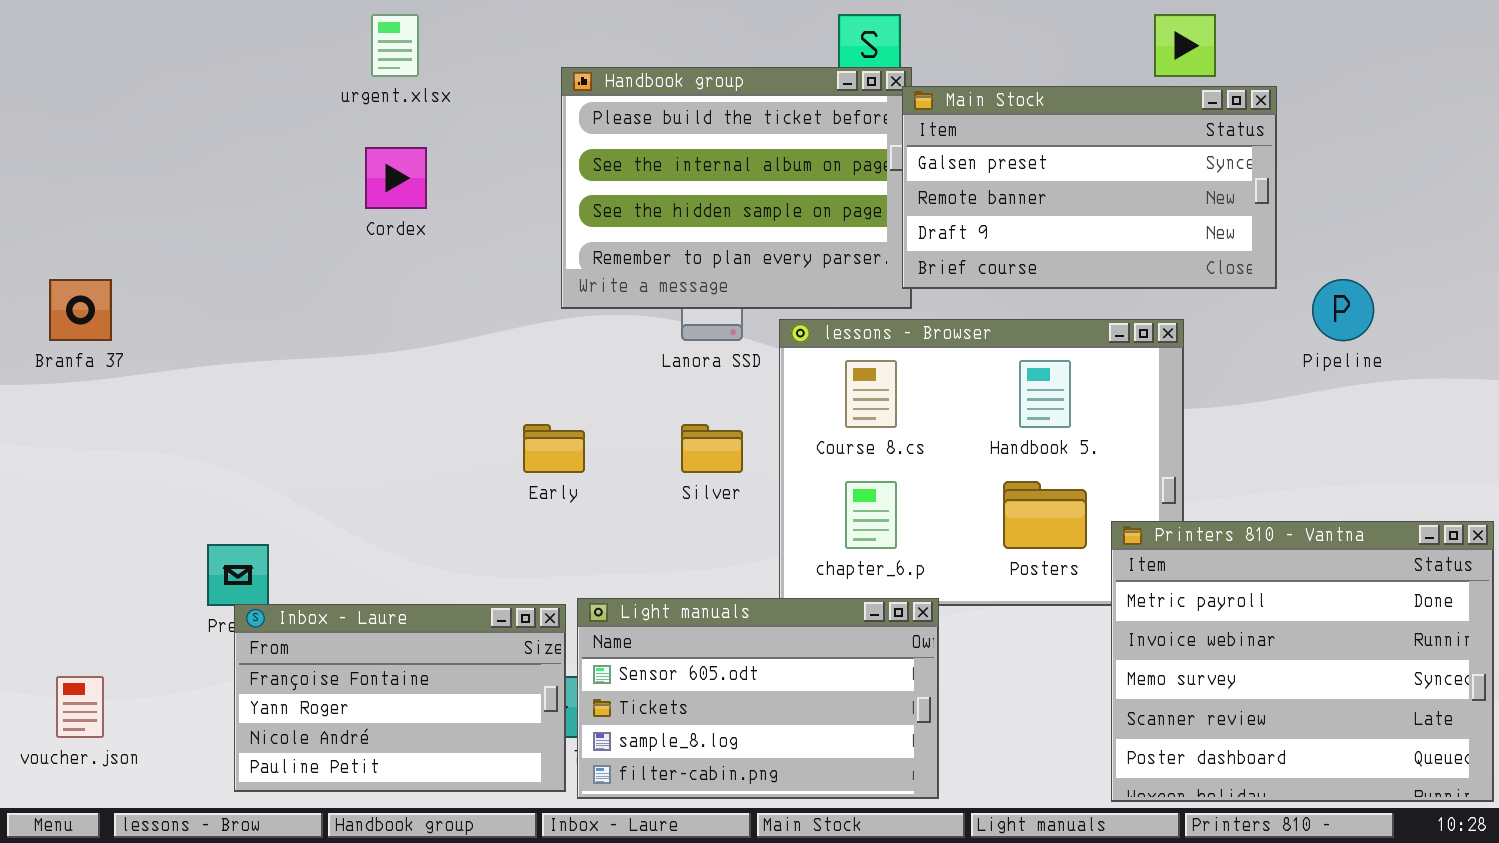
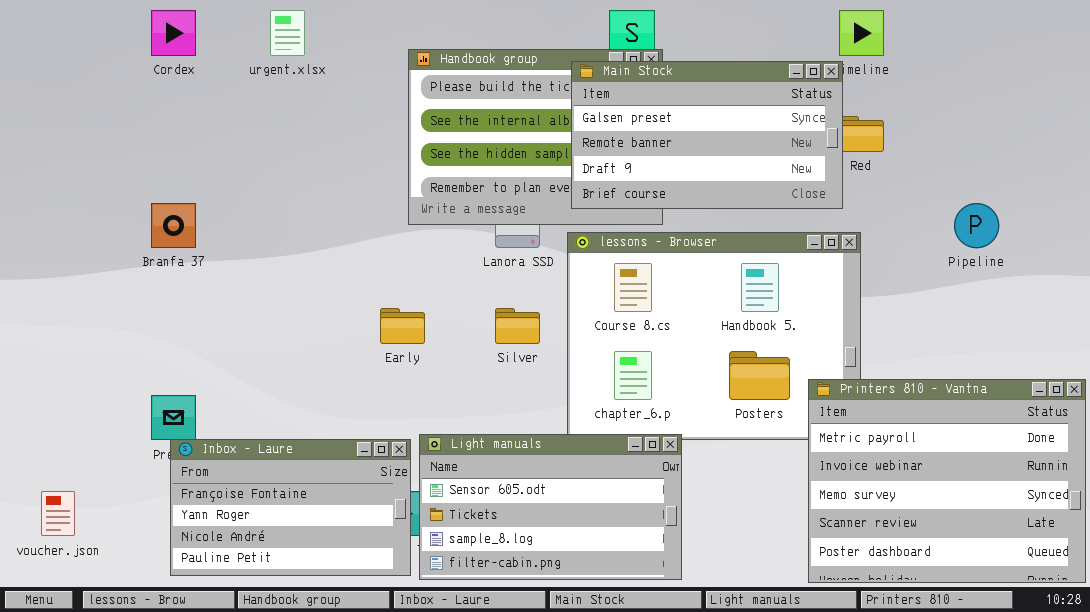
Main Stock: [902,86,1277,289] -> [571,61,843,209], moved
Cordex: [365,147,427,209] -> [151,10,196,56], moved
Branfa 37: [49,279,112,341] -> [151,203,196,248], moved

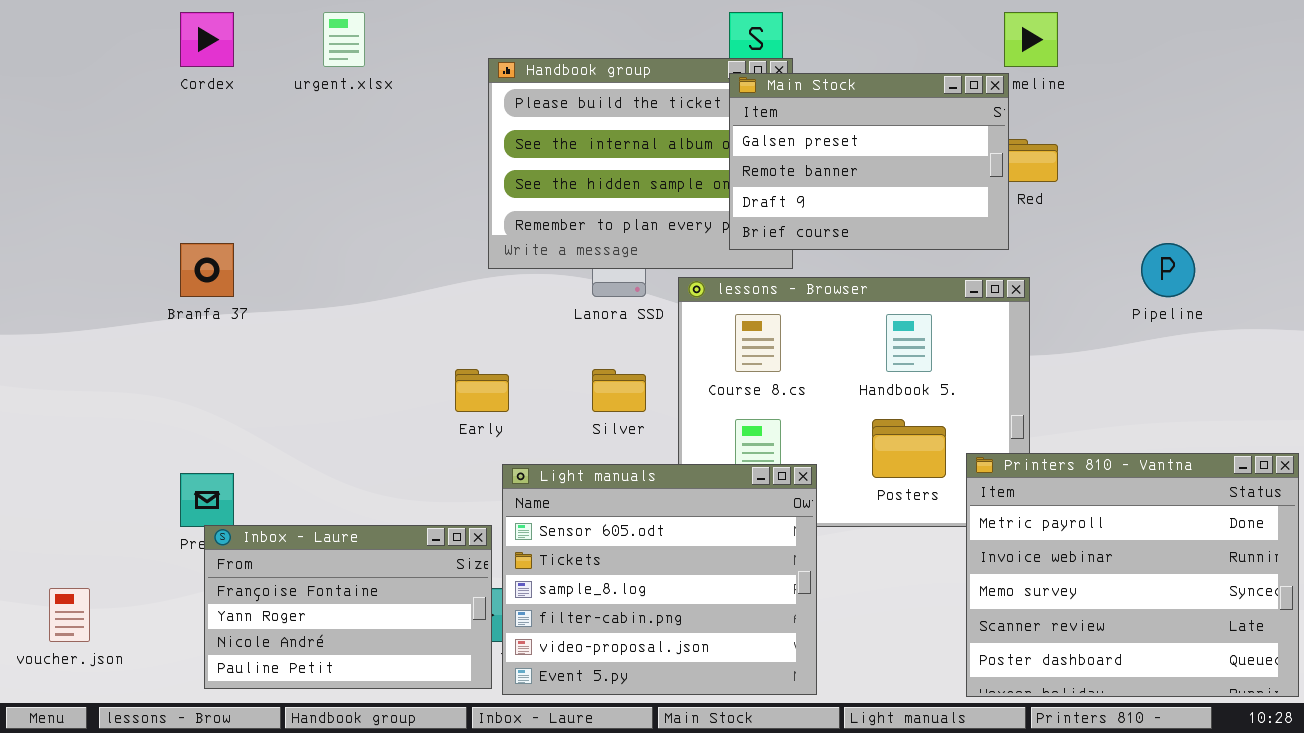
Main Stock: [571,61,843,209] -> [729,73,1009,250], resized
Light manuals: [419,434,682,580] -> [502,464,817,695], resized

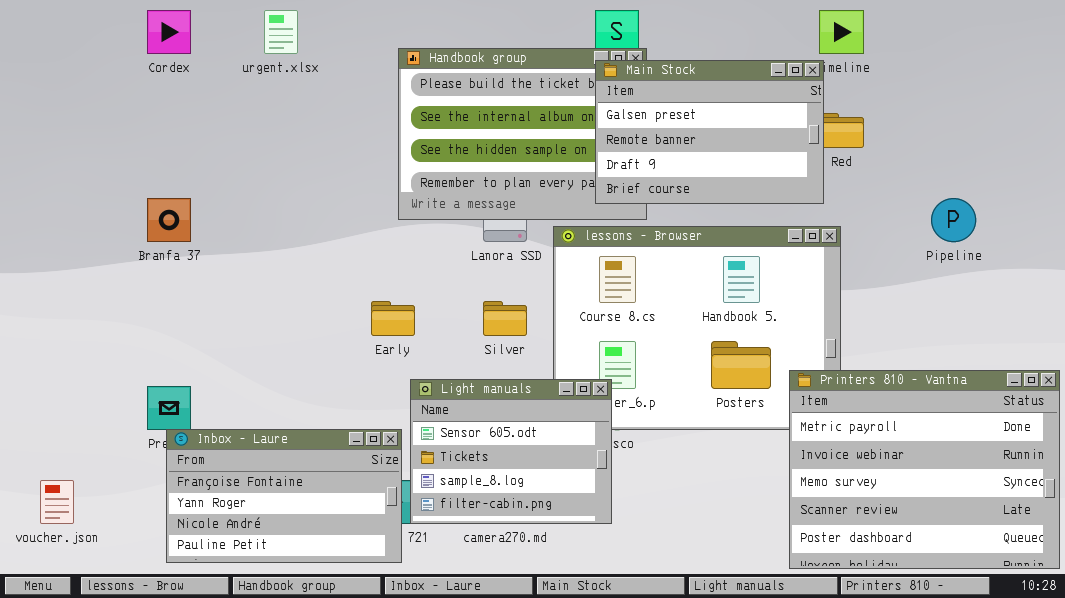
Light manuals: [502,464,817,695] -> [410,379,612,524], resized

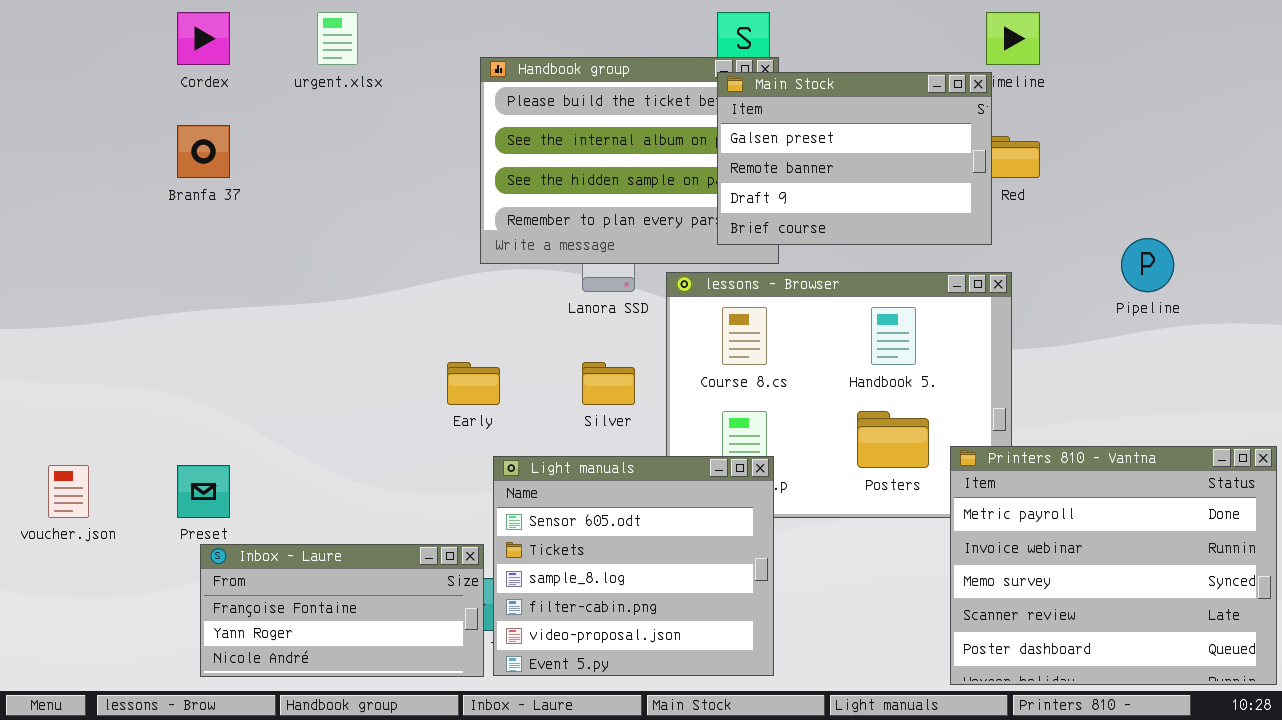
Branfa 37: [147,198,191,242] -> [177,125,230,178], moved
Light manuals: [410,379,612,524] -> [493,456,774,676], resized
Inbox - Laure: [166,429,402,563] -> [200,544,484,677], resized
voucher.json: [40,480,74,524] -> [48,465,89,518], moved

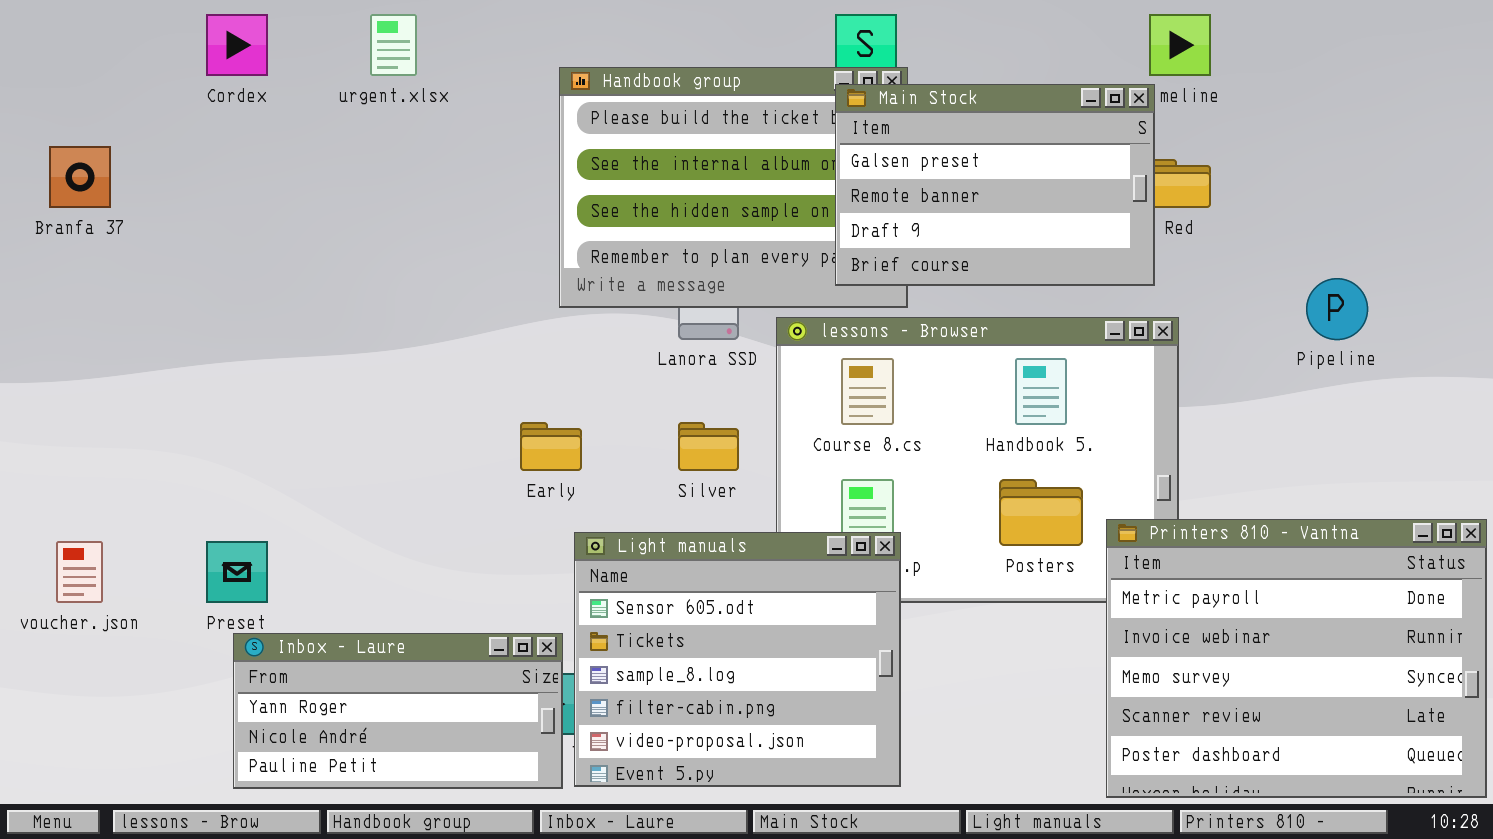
Branfa 37: [177,125,230,178] -> [49,146,111,208], moved
Inbox - Laure: [200,544,484,677] -> [233,633,563,789], scrolled down 1 row

